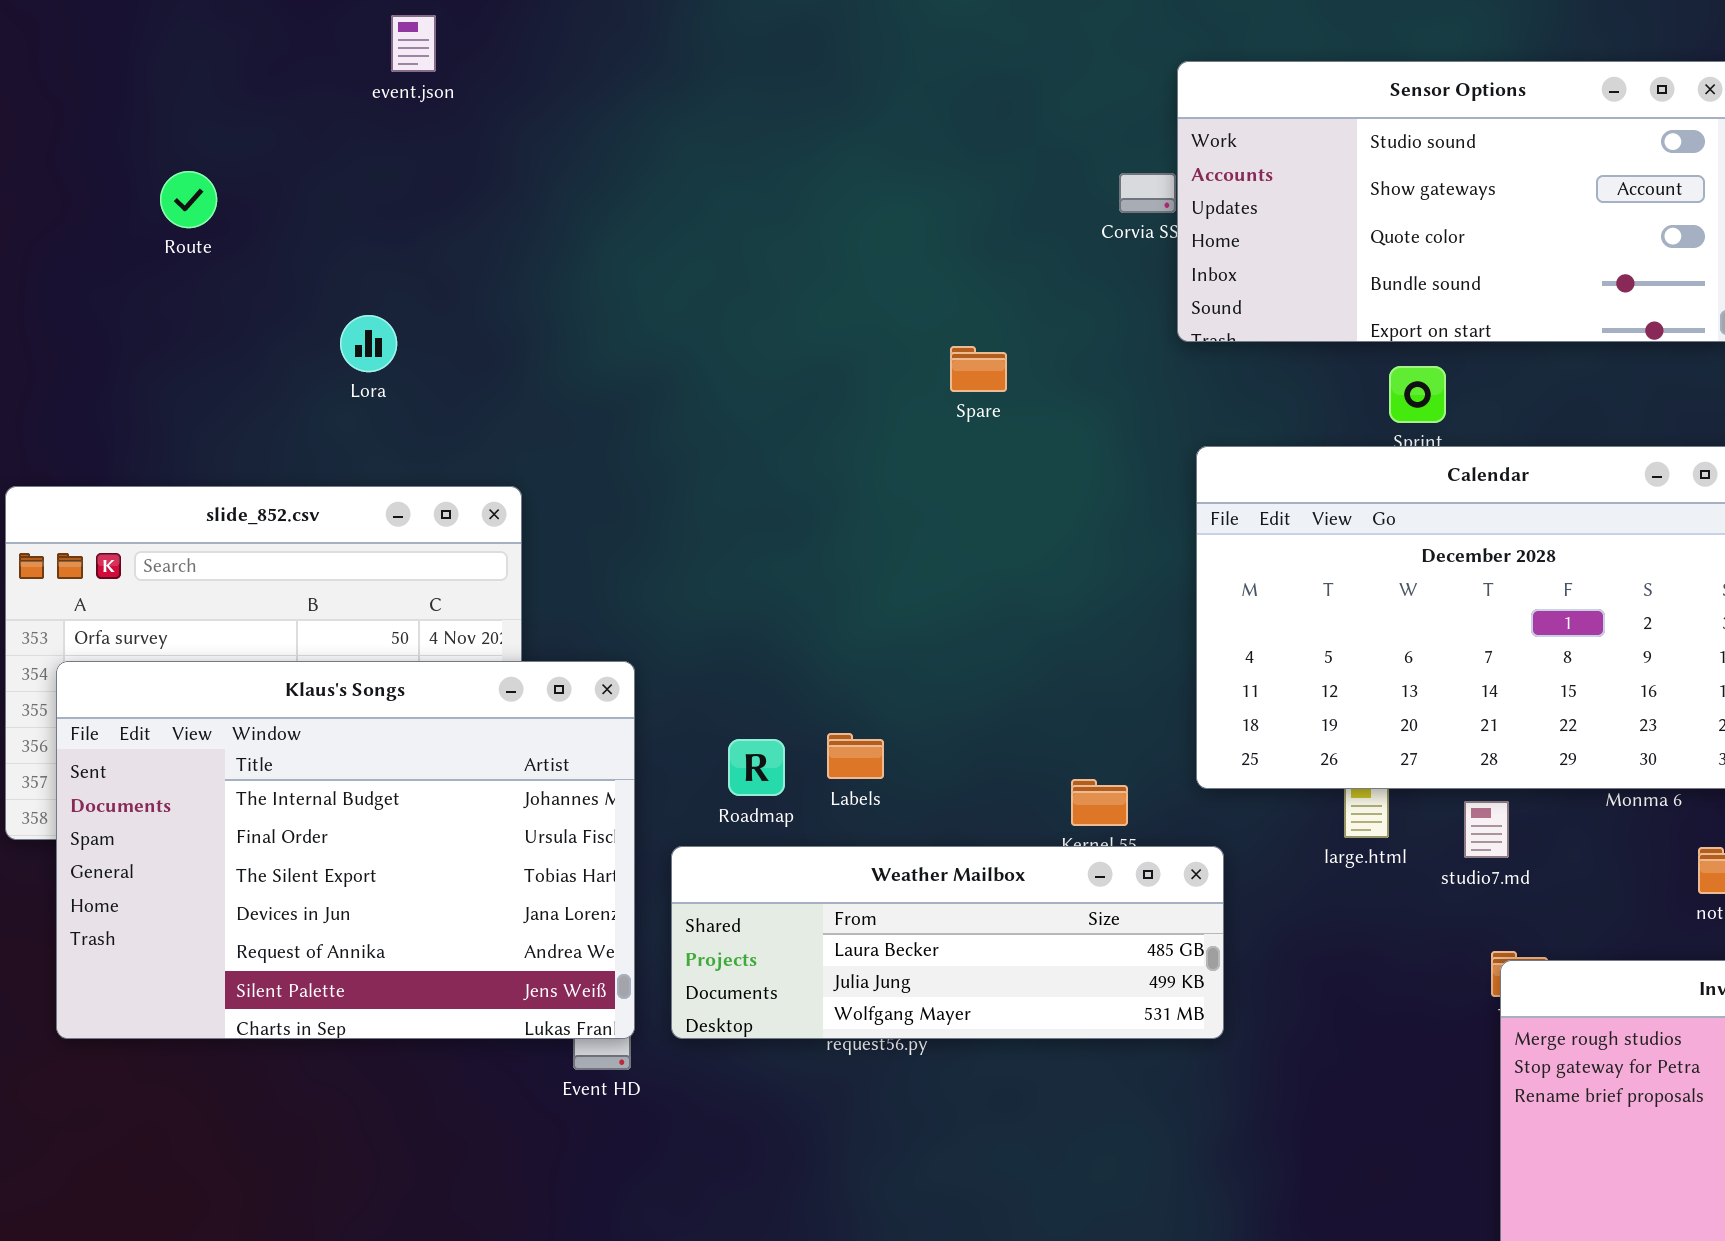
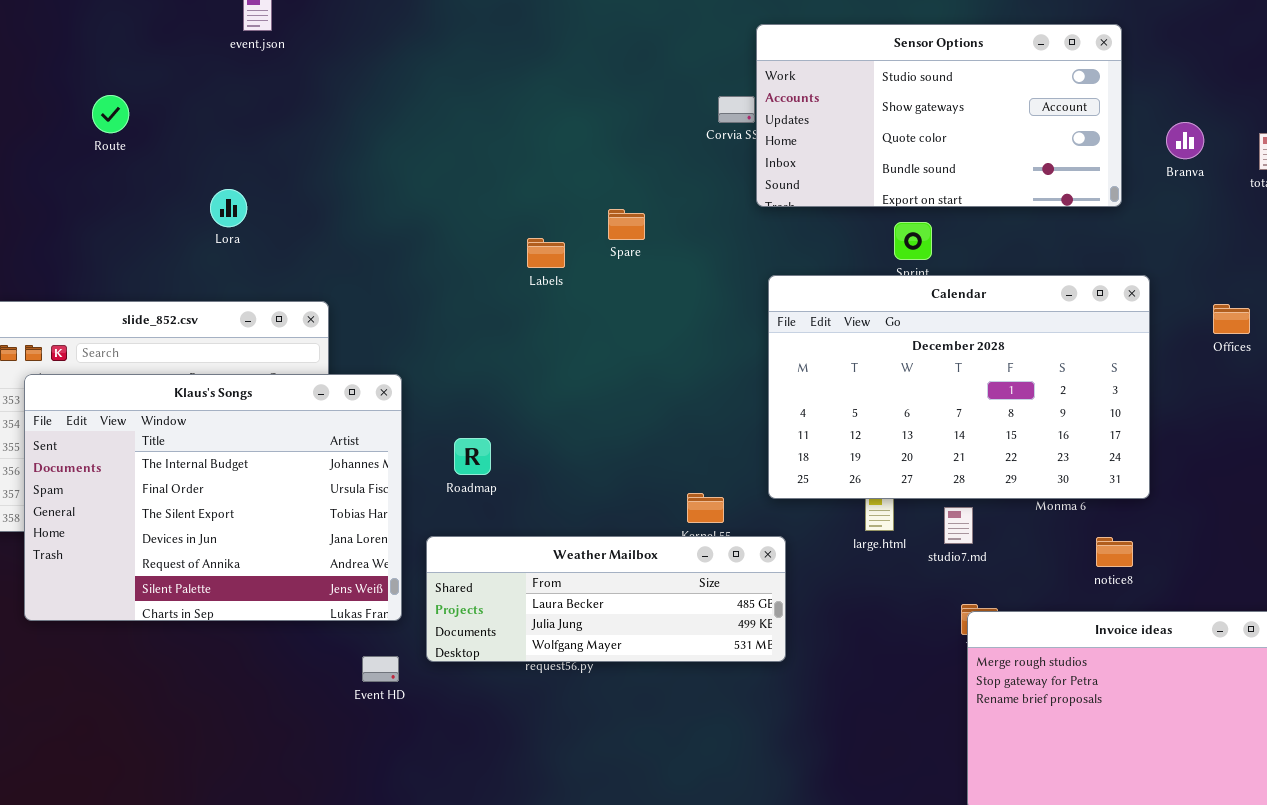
Klaus's Songs: [56,661,635,1039] -> [24,374,402,621], moved
Labels: [827,733,884,779] -> [527,238,565,268], moved
Roadmap: [728,739,785,796] -> [454,438,491,475], moved

